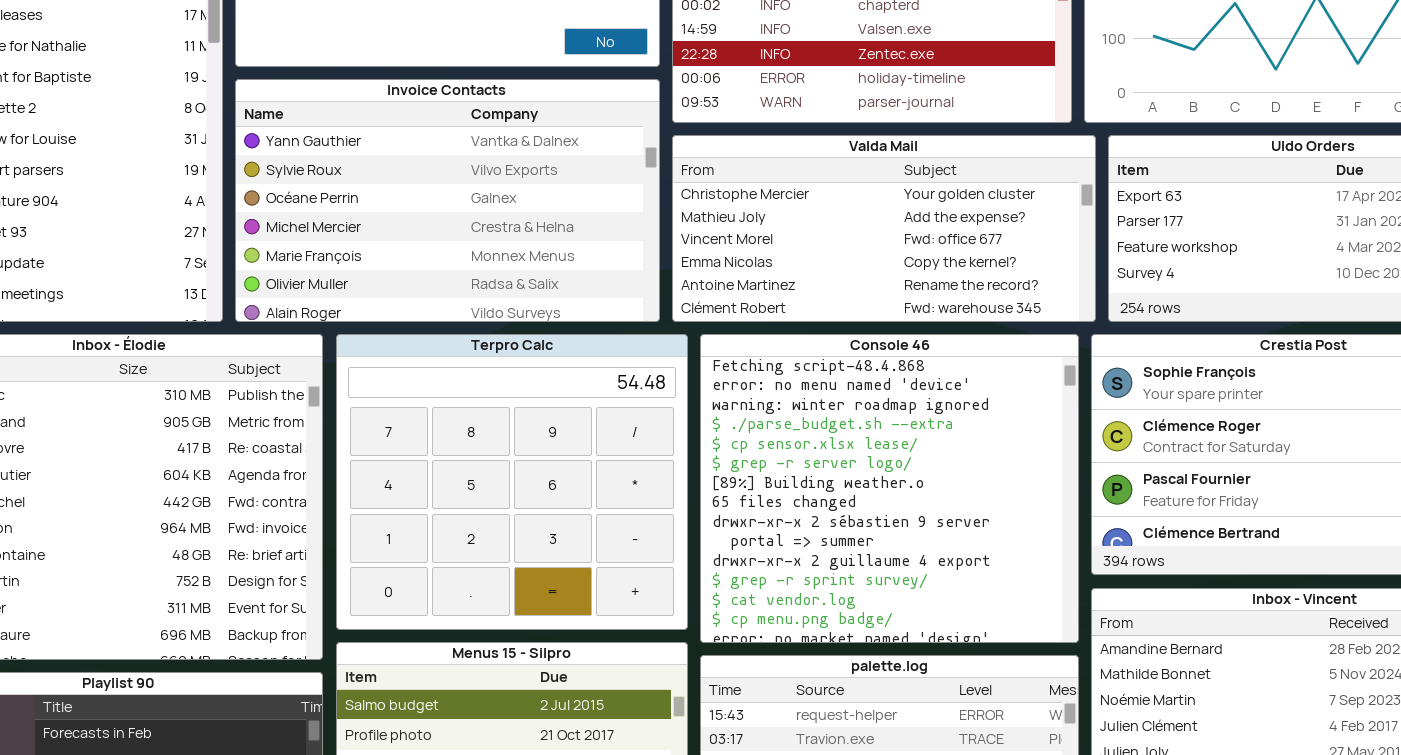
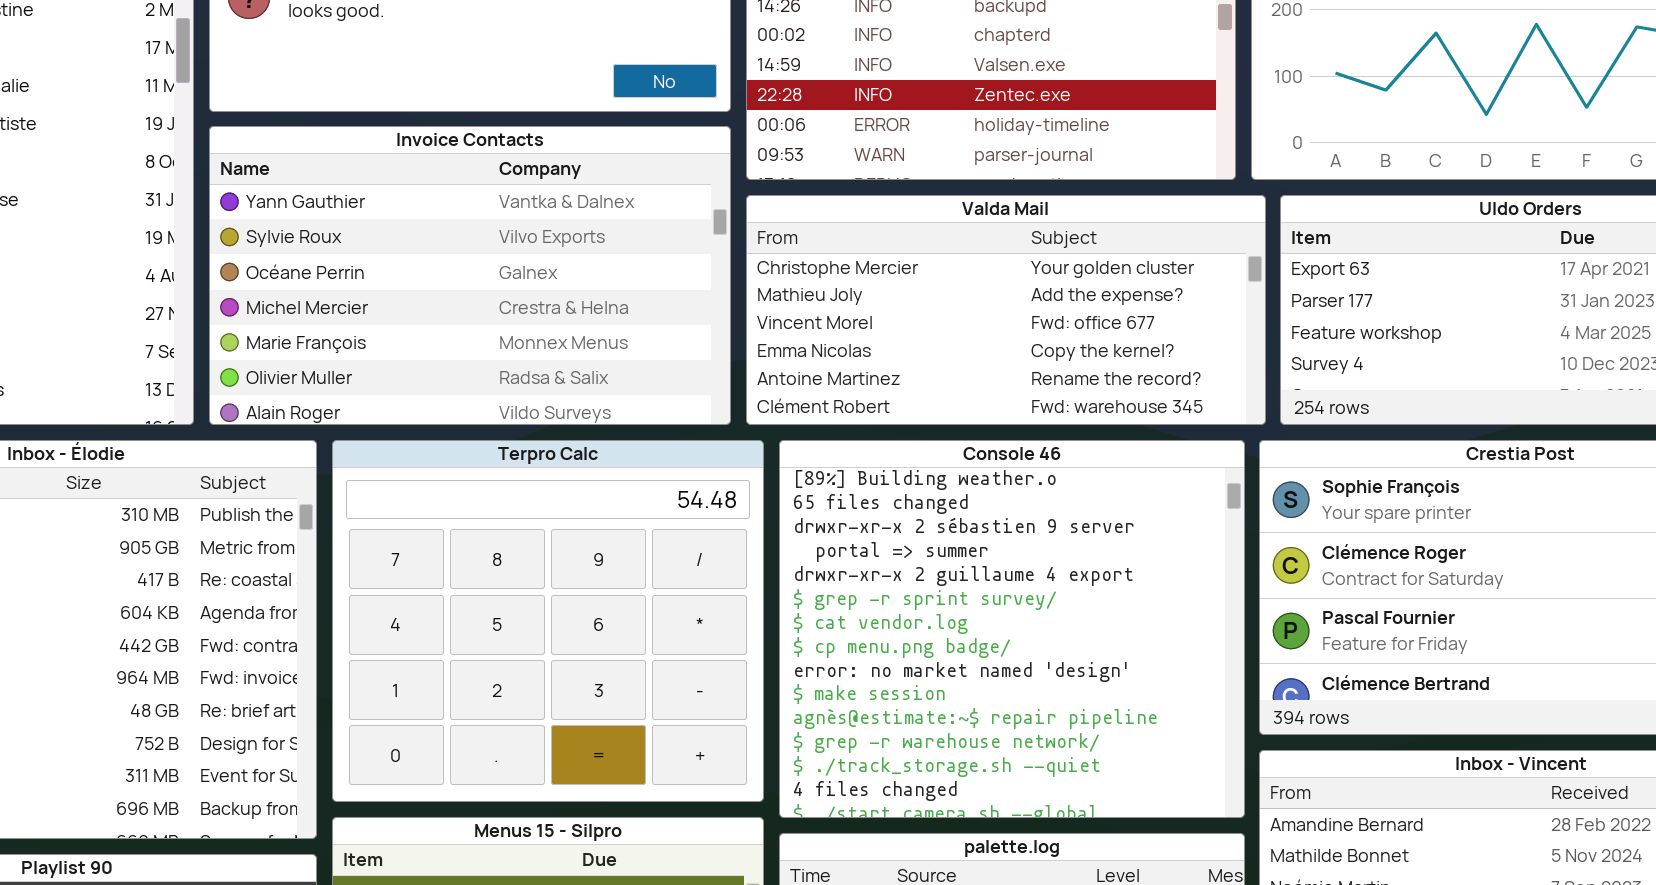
Console 46: [700,334,1079,643] -> [779,440,1245,818], scrolled down 6 rows

